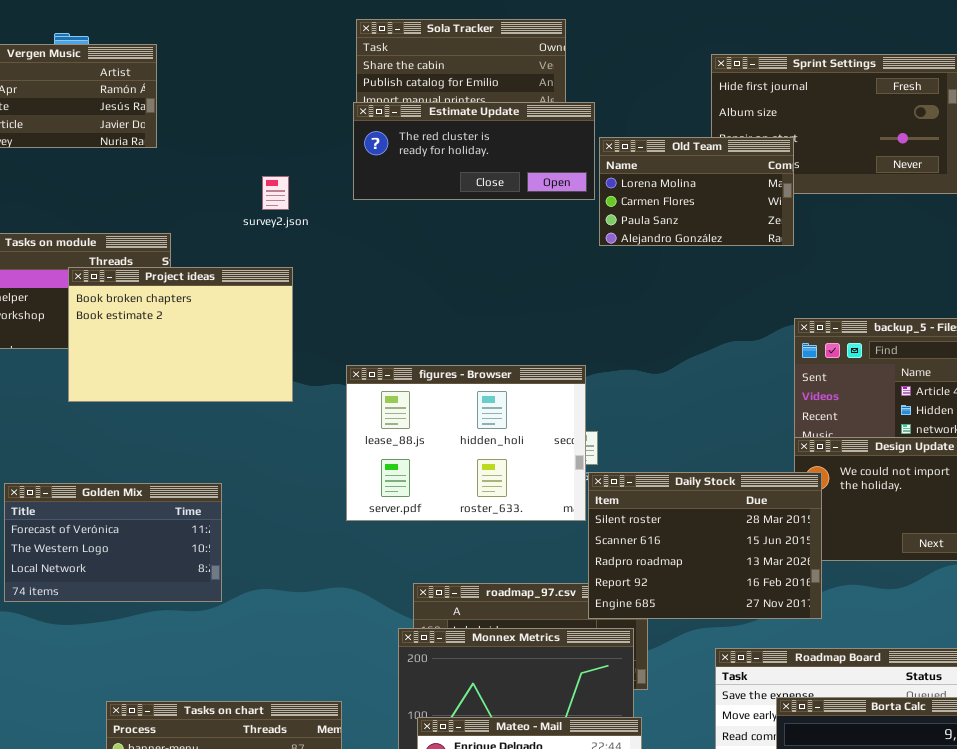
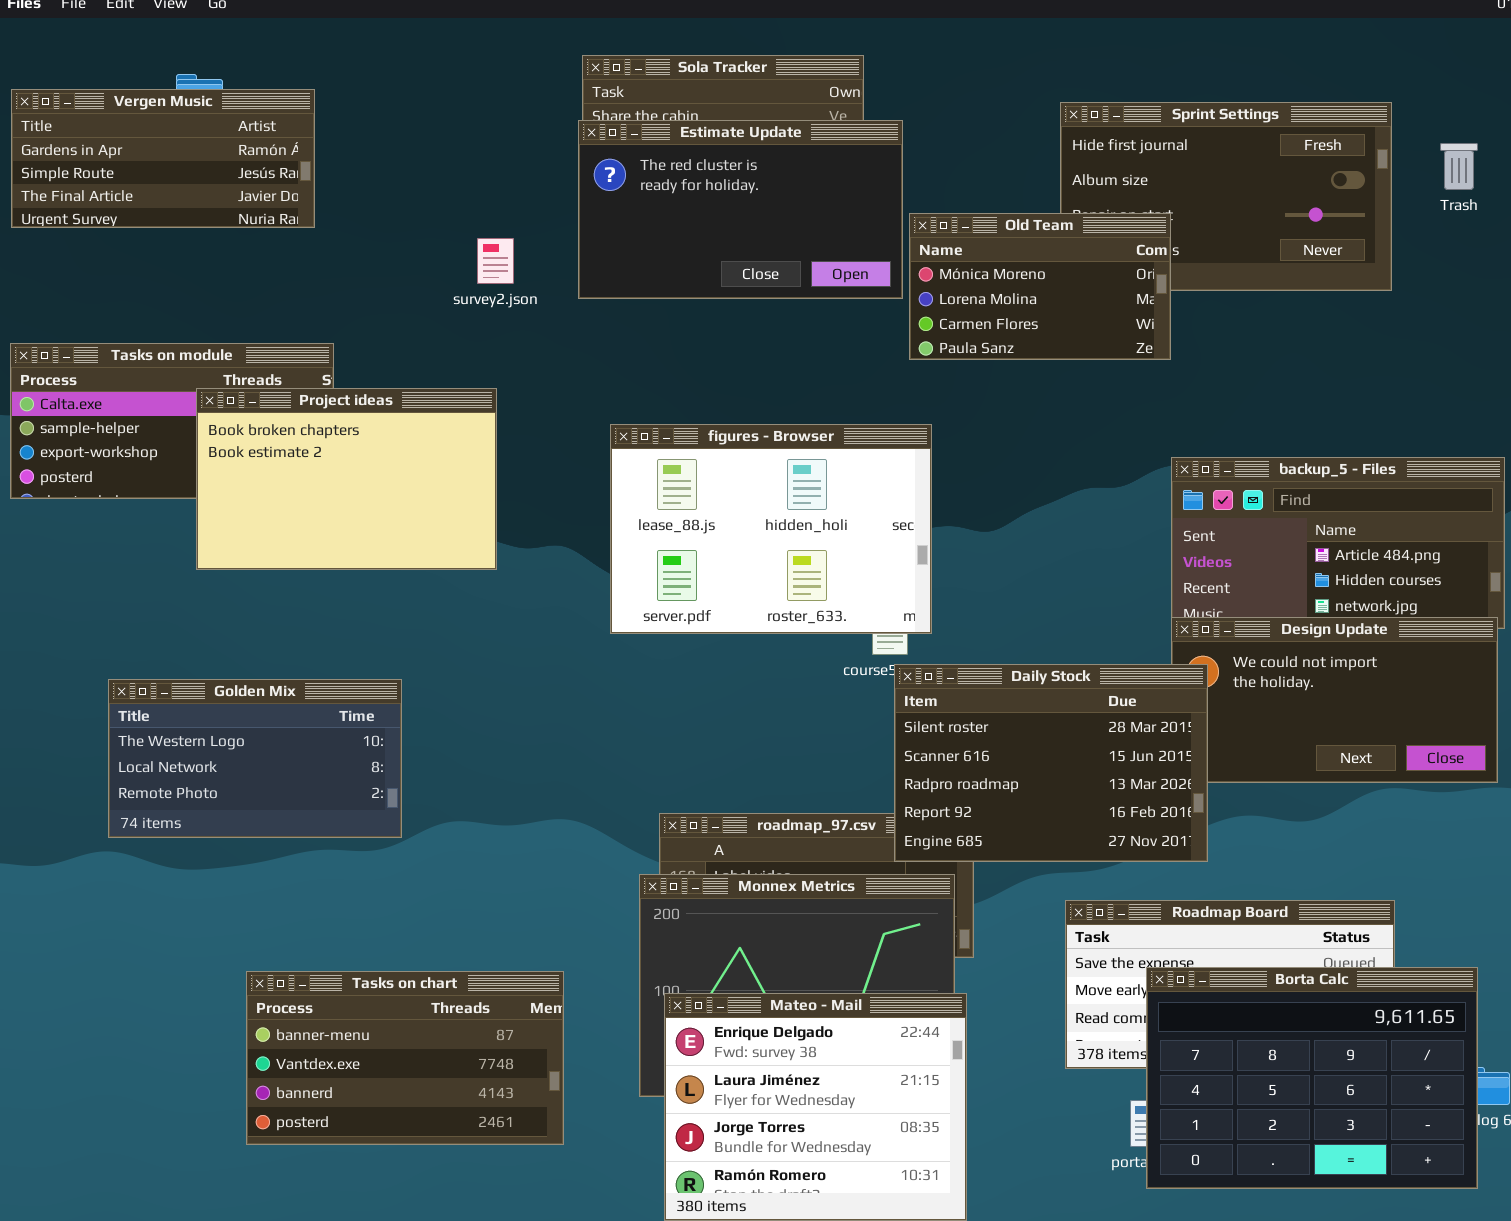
Estimate Update: [353,102,595,200] -> [578,120,903,299], resized
Old Team: [599,137,794,246] -> [909,213,1171,360], scrolled up 1 row
survey2.json: [262,176,289,210] -> [477,238,514,284], moved
figures - Browser: [346,365,586,521] -> [610,424,932,634], moved
Golden Mix: [4,483,222,602] -> [108,679,402,838], scrolled down 1 row

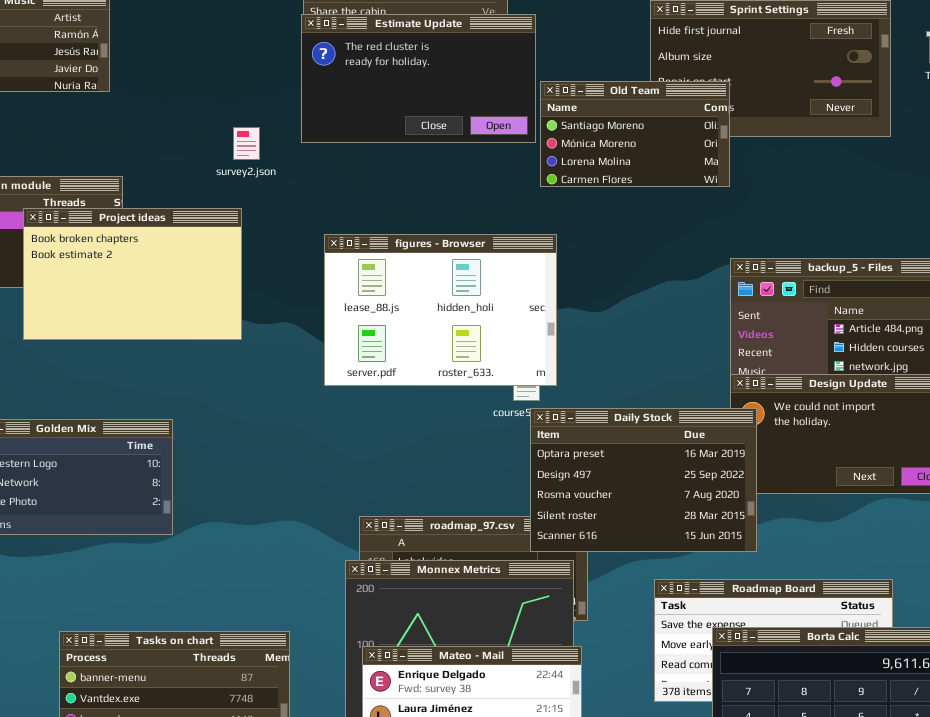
Old Team: [909,213,1171,360] -> [540,81,730,187], scrolled up 1 row
survey2.json: [477,238,514,284] -> [233,127,260,160], moved
Daily Stock: [894,664,1208,862] -> [530,408,757,552], scrolled up 3 rows

